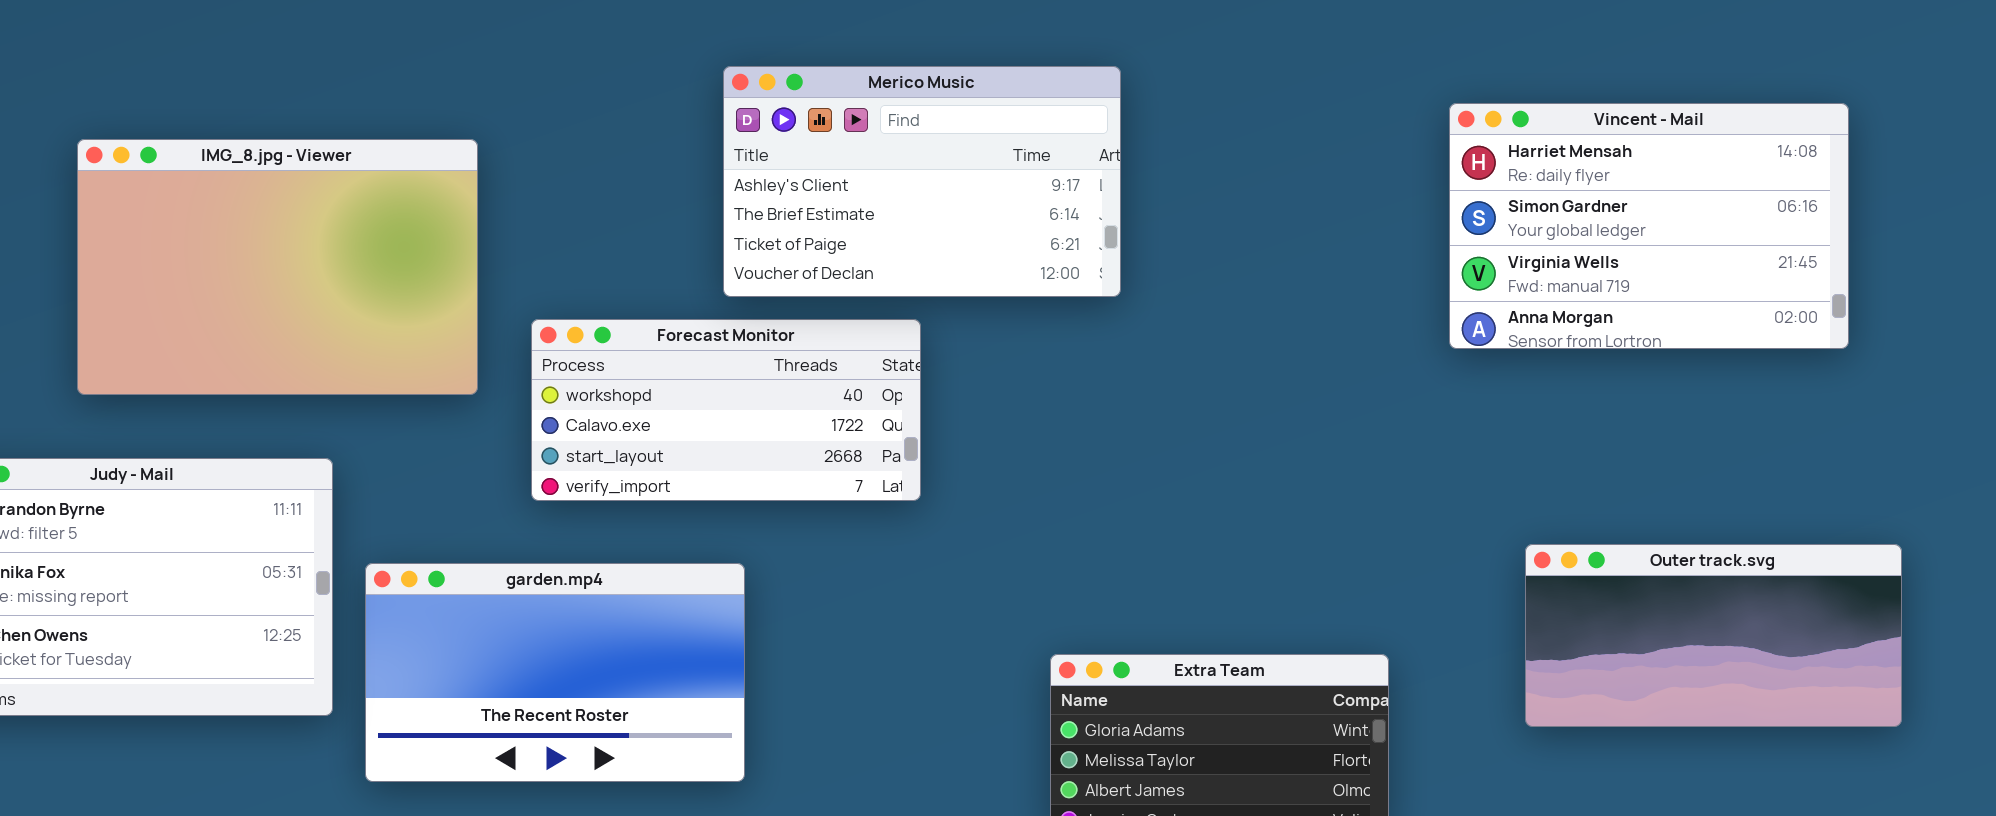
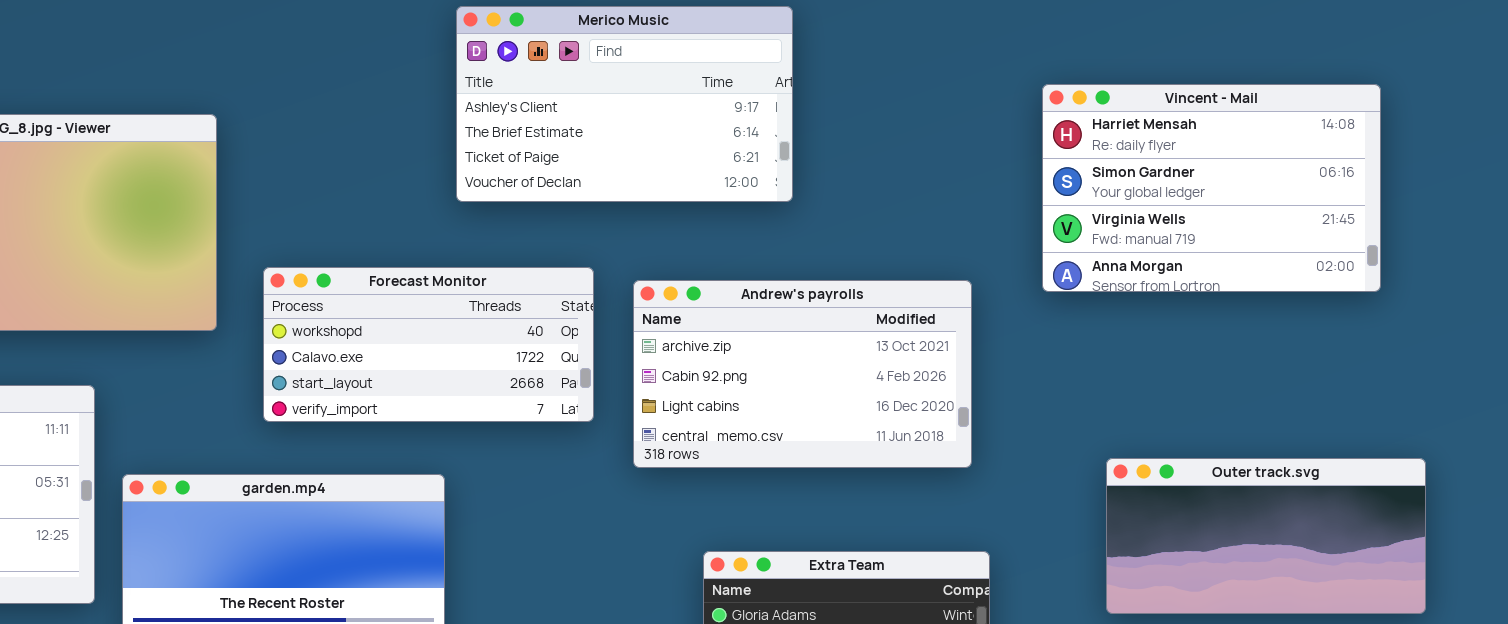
Merico Music: [723,66,1121,297] -> [456,6,793,202], moved
Andrew's payrolls: none -> [633,280,972,468], opened

